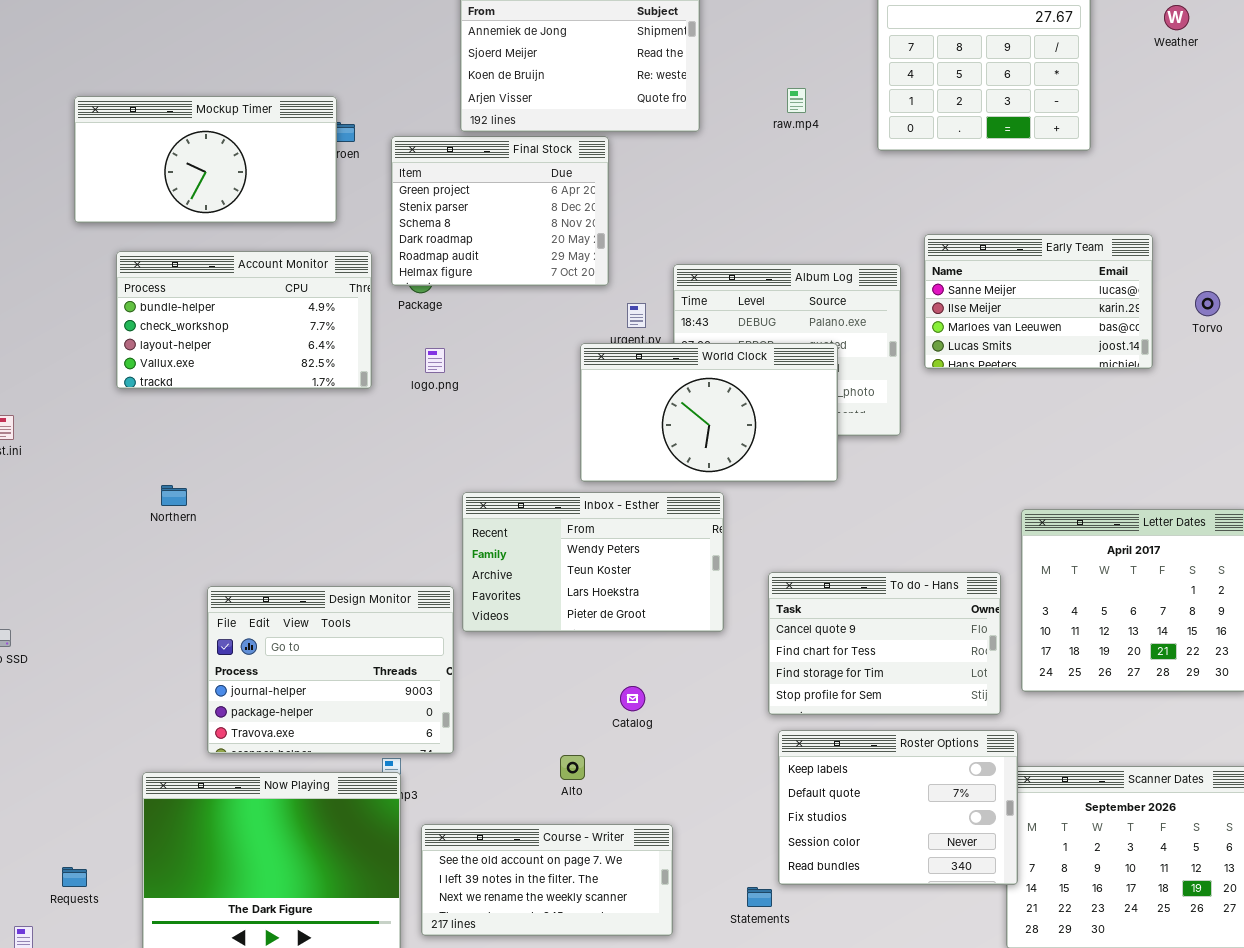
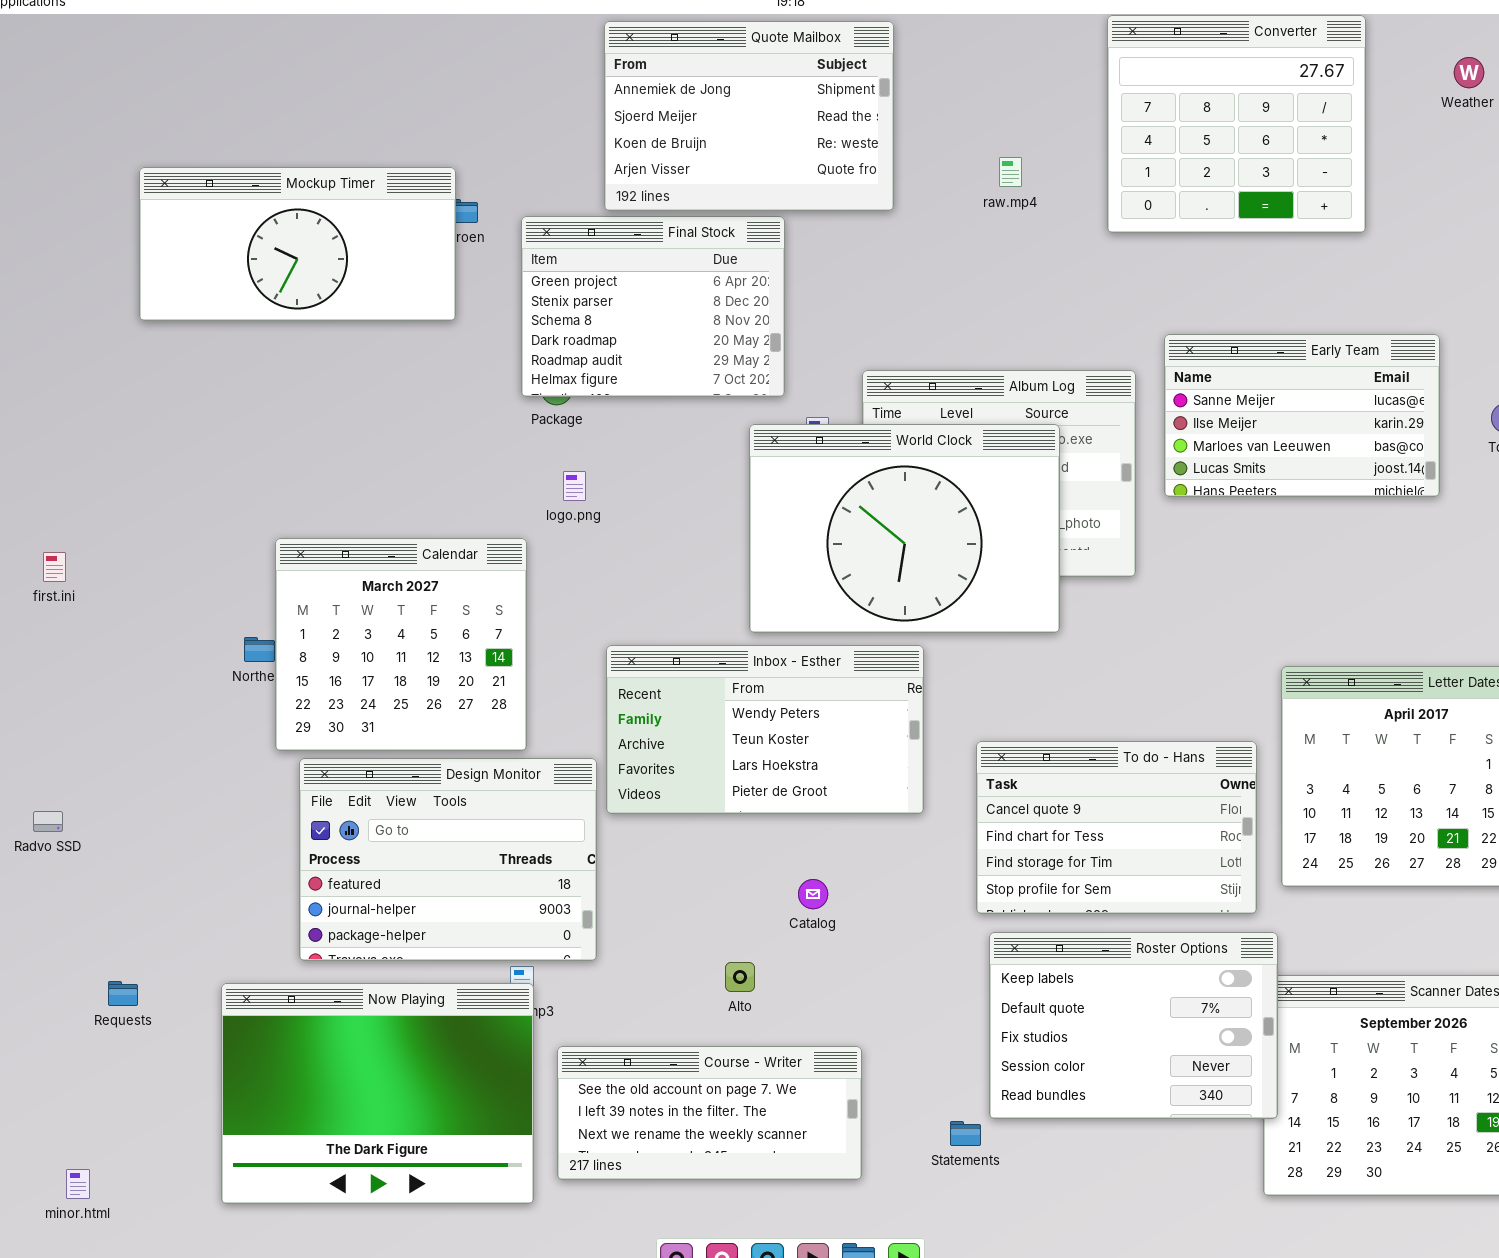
Account Monitor: [116,251,372,389] -> none, closed
World Clock: [580,343,838,482] -> [749,424,1060,633], resized
Calendar: none -> [275,538,527,751], opened
Design Monitor: [207,586,454,754] -> [299,758,597,961], scrolled up 1 row
Requests: [62,867,87,887] -> [108,981,138,1006], moved

